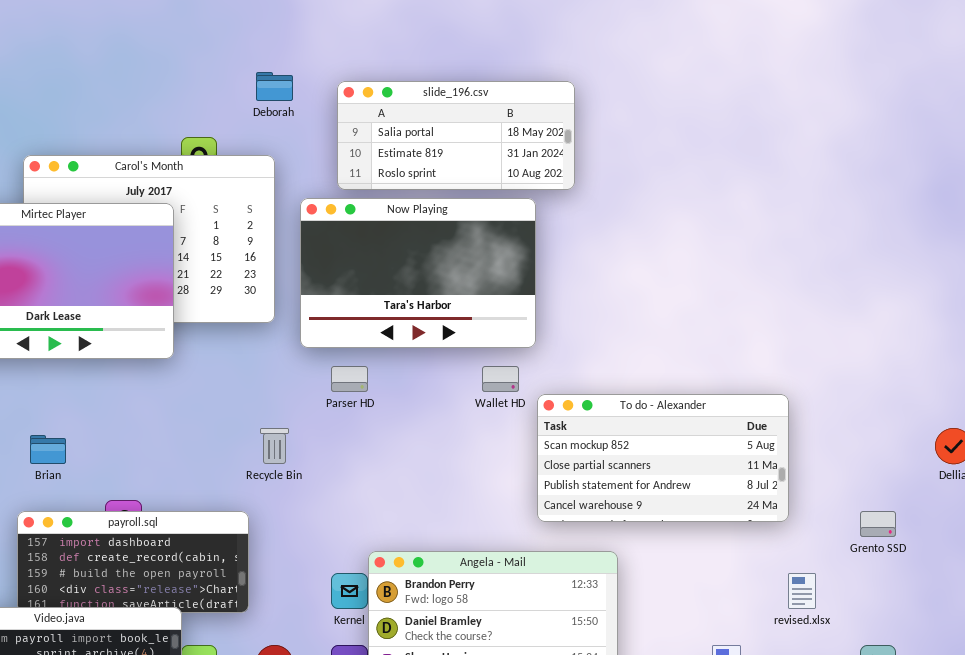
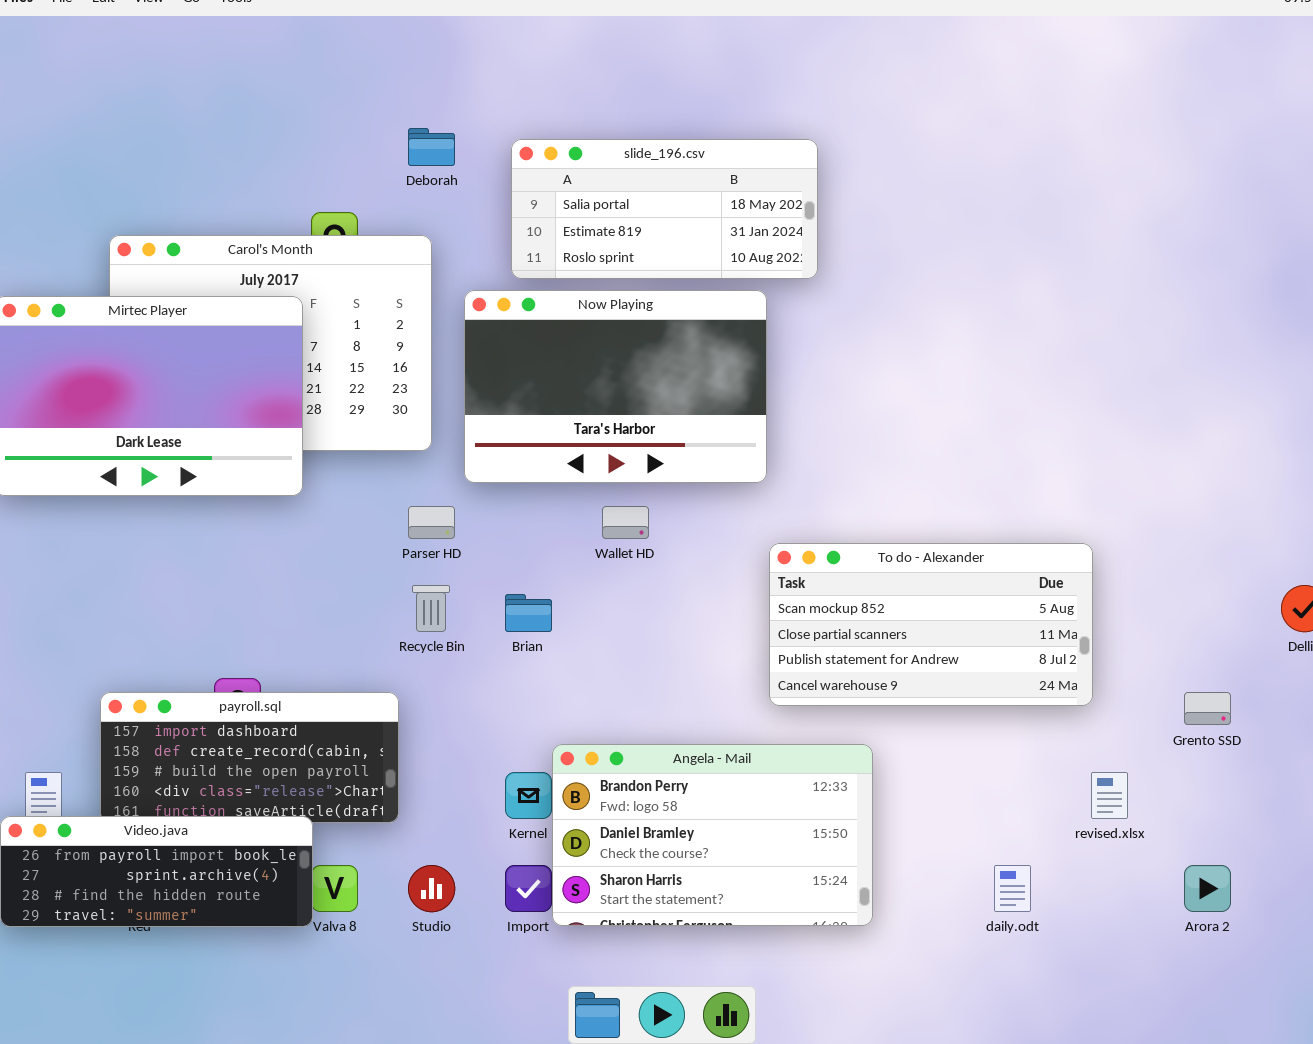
Parser HD: [331,366,368,392] -> [408,506,455,539], moved
Wallet HD: [482,366,519,392] -> [602,506,649,539], moved
Brian: [30,435,66,464] -> [505,594,552,632], moved

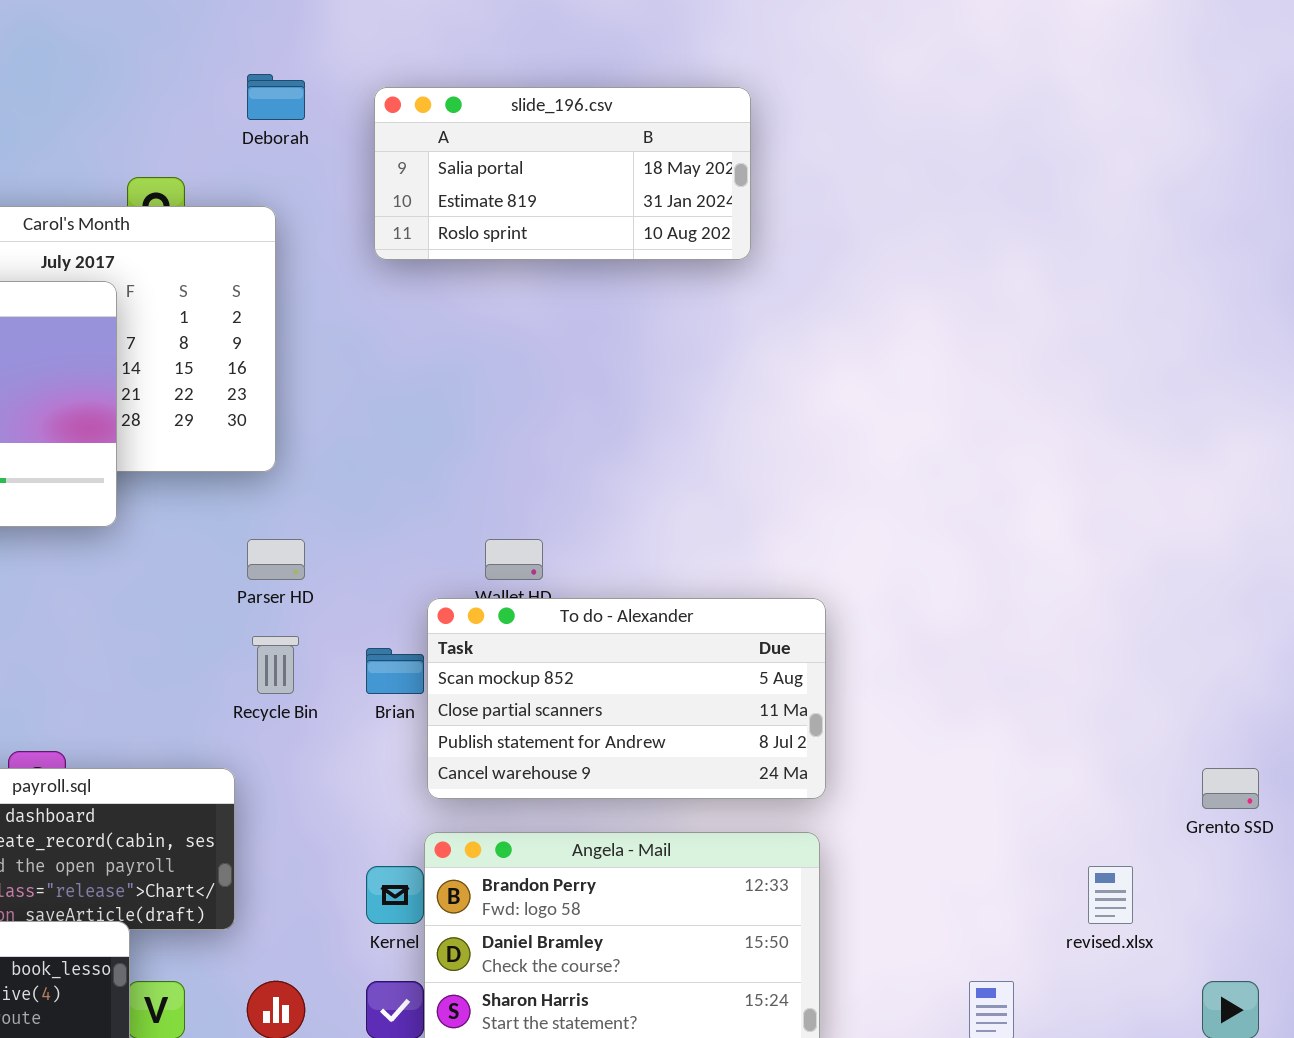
Now Playing: [464,290,767,483] -> none, closed
To do - Alexander: [769,543,1093,706] -> [427,598,826,799], moved

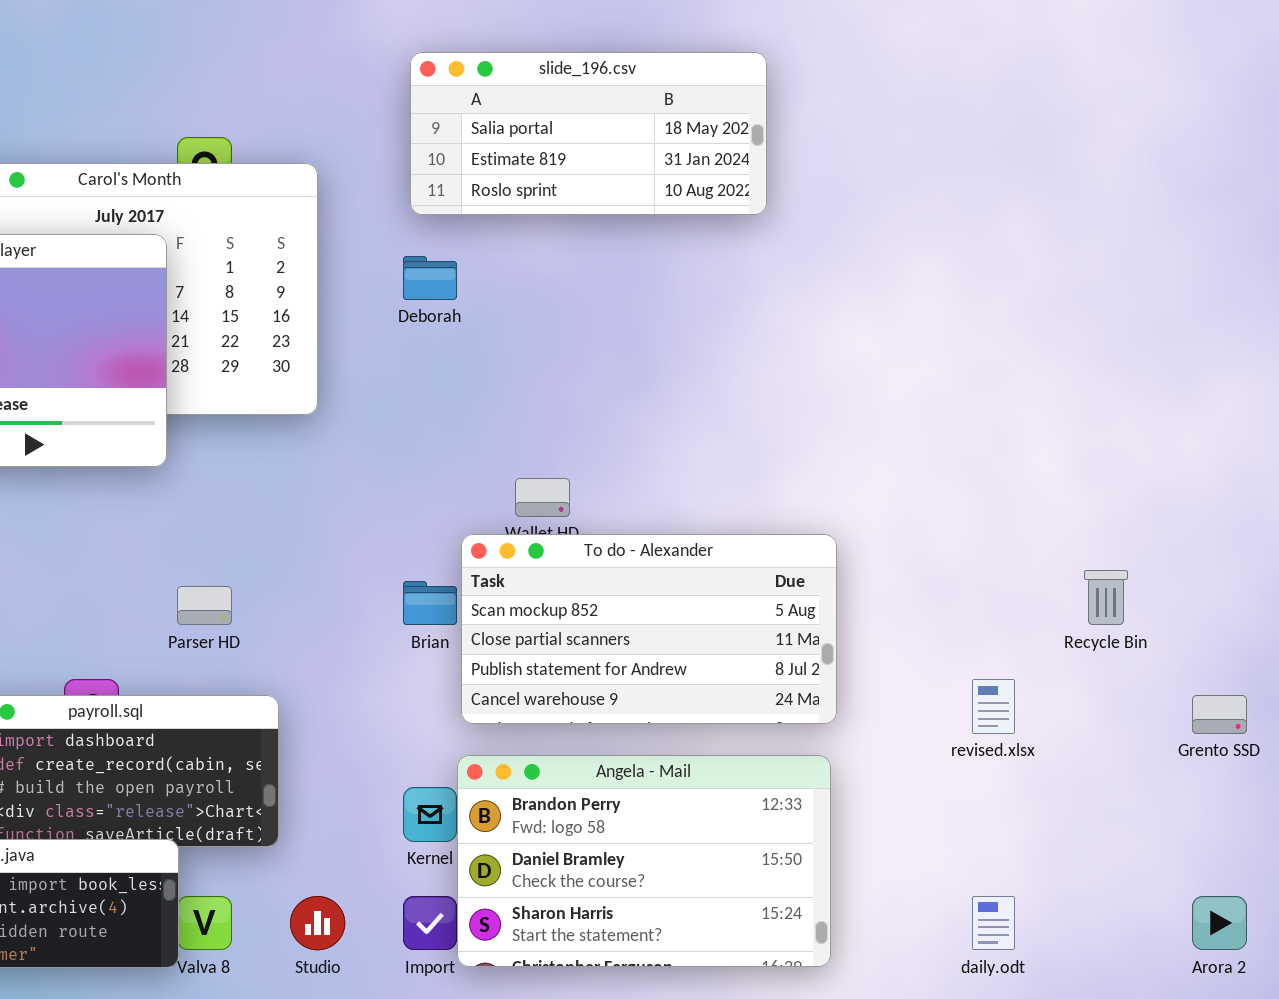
Deborah: [247,74,305,120] -> [403,256,457,300], moved
Parser HD: [247,539,305,580] -> [177,586,232,625], moved
Recycle Bin: [252,636,299,694] -> [1084,570,1128,625], moved
revised.xlsx: [1088,866,1133,924] -> [972,679,1015,734], moved

